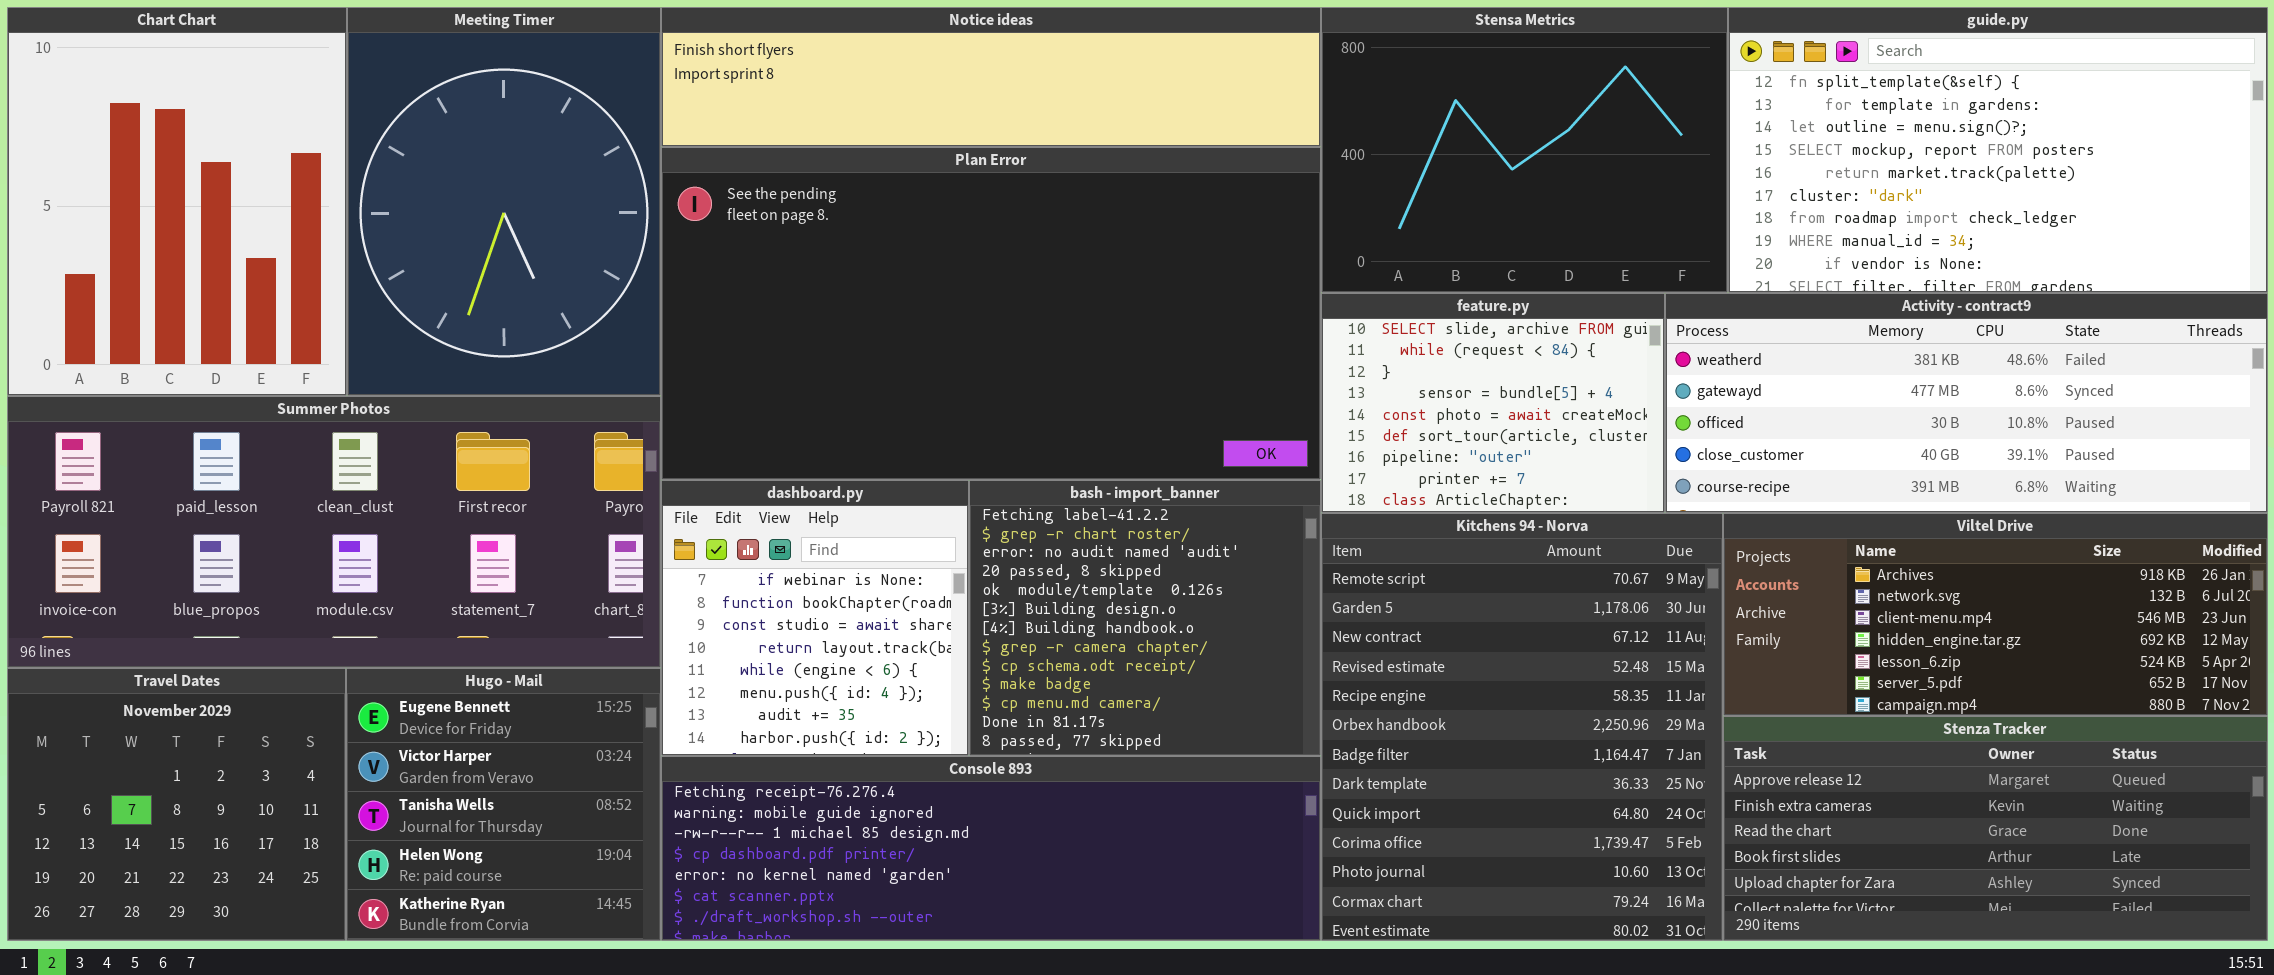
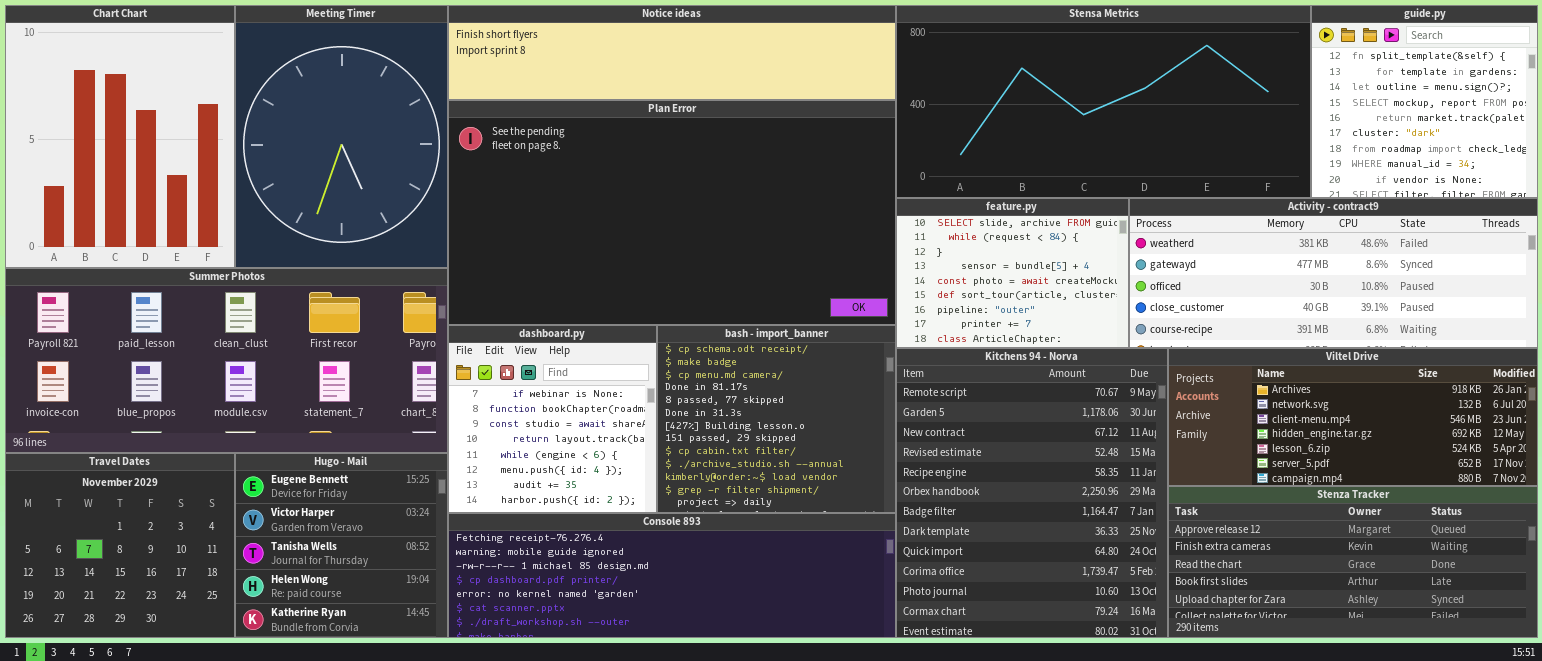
Stensa Metrics: [1321,7,1728,293] -> [896,5,1311,198], resized
guide.py: [1728,7,2268,293] -> [1311,5,1538,198], resized
bash - import_banner: [969,480,1321,756] -> [657,325,896,513], scrolled down 8 rows

